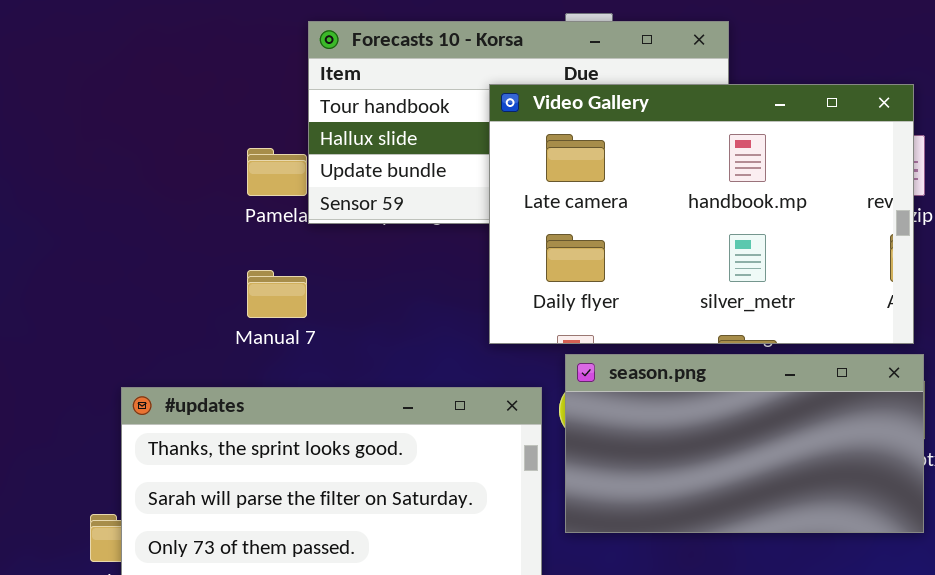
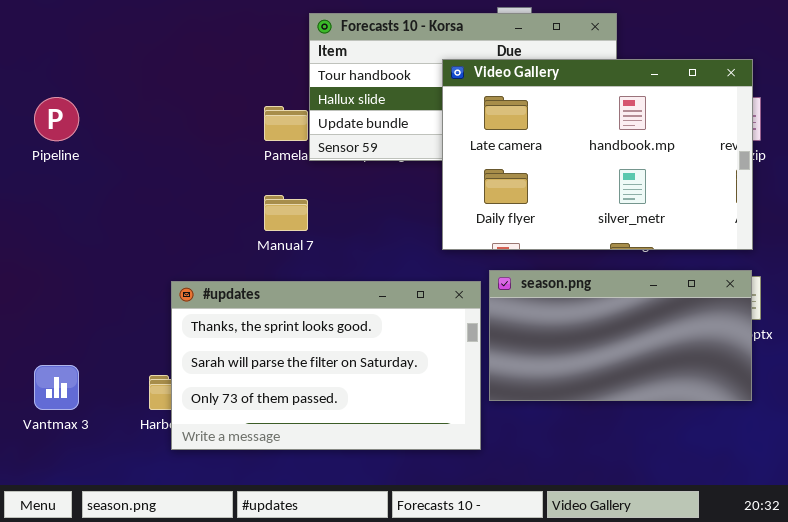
season.png: [565,354,924,533] -> [489,270,752,401], moved

